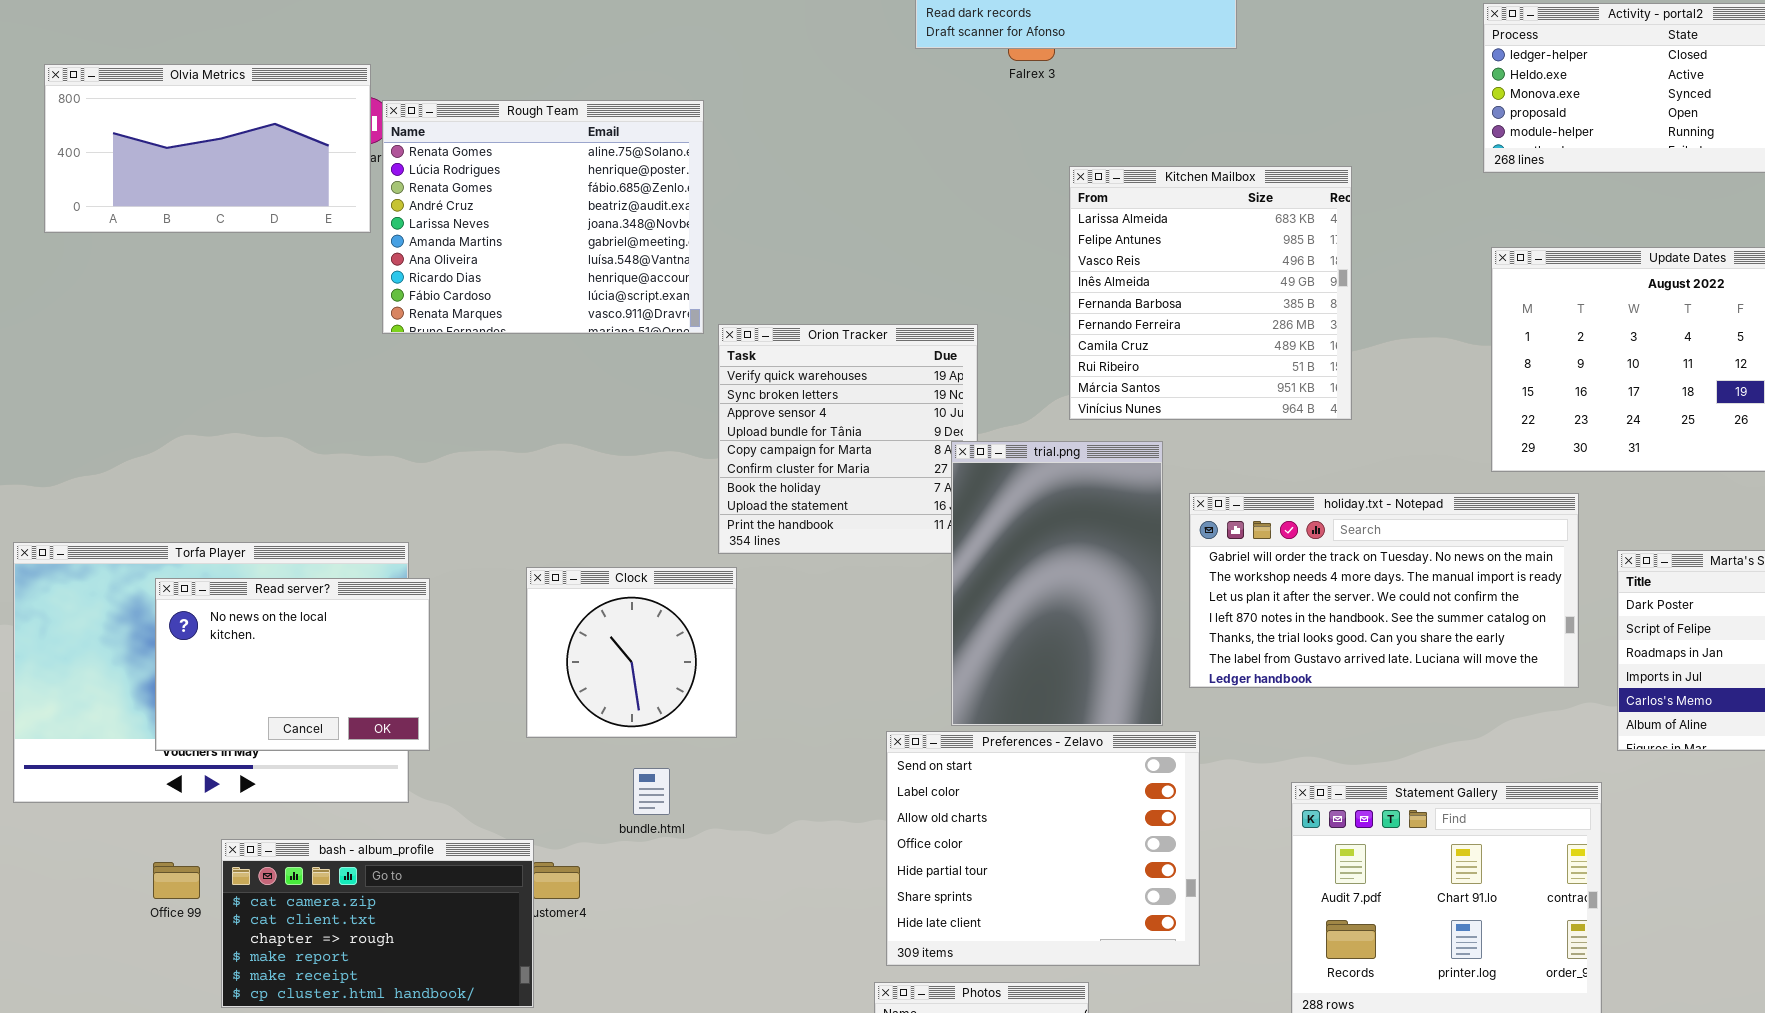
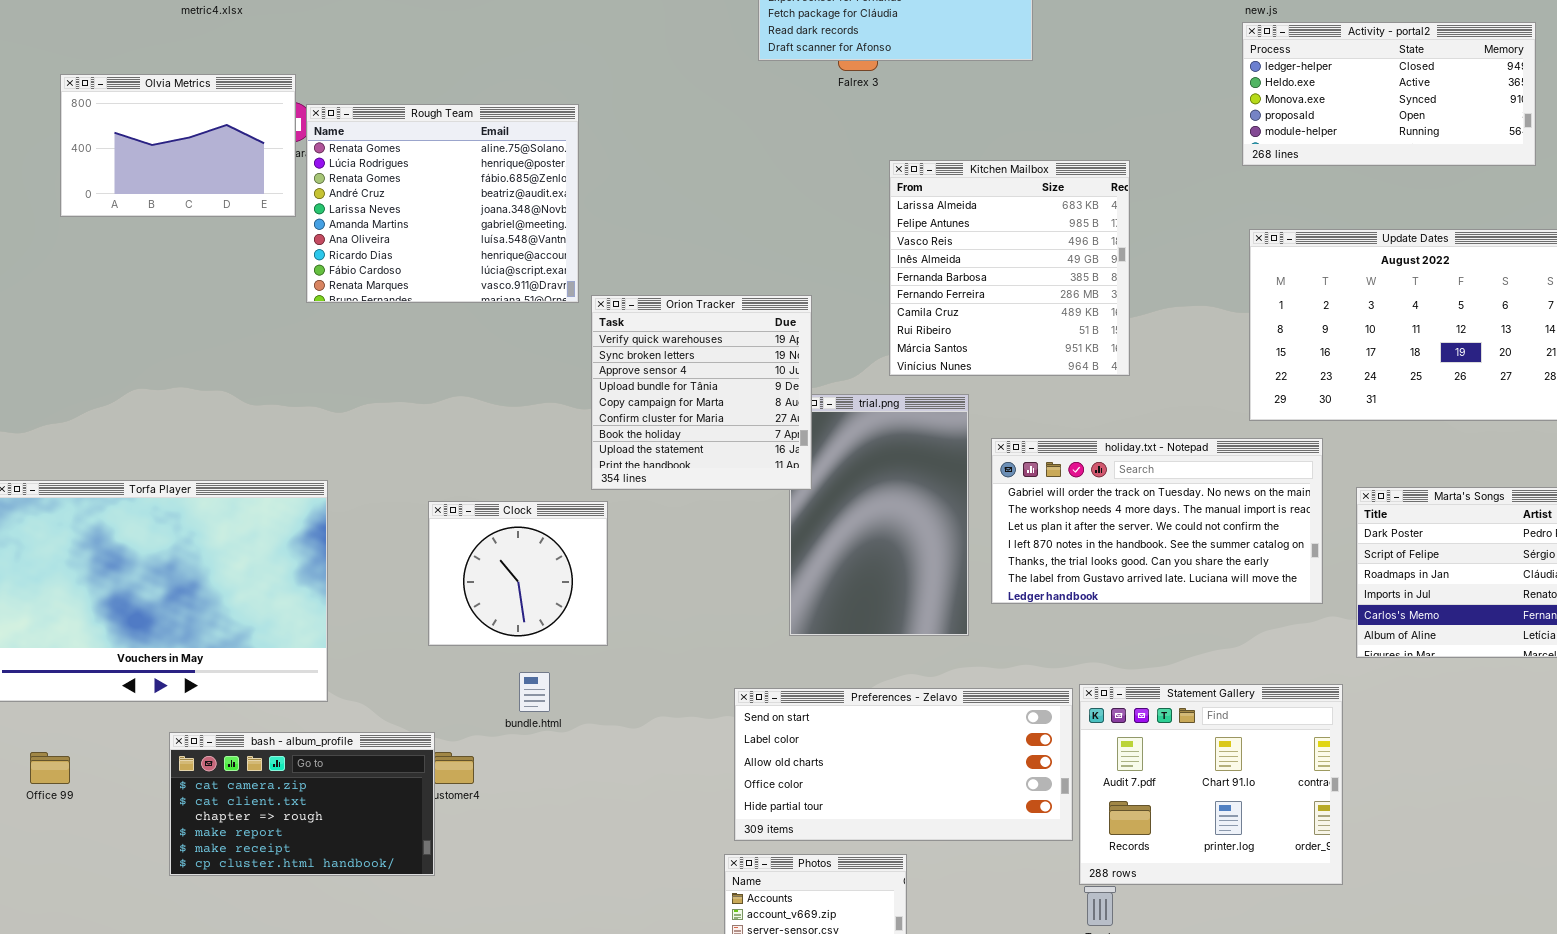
Olvia Metrics: [44,64,371,233] -> [60,74,296,217], resized
Orion Tracker: [718,324,978,554] -> [591,295,812,490], raised
Read server?: [155,578,430,751] -> none, closed
Preferences - Zelavo: [886,731,1200,966] -> [734,688,1073,841], resized
Office 99: [153,862,200,899] -> [30,752,70,784], moved

